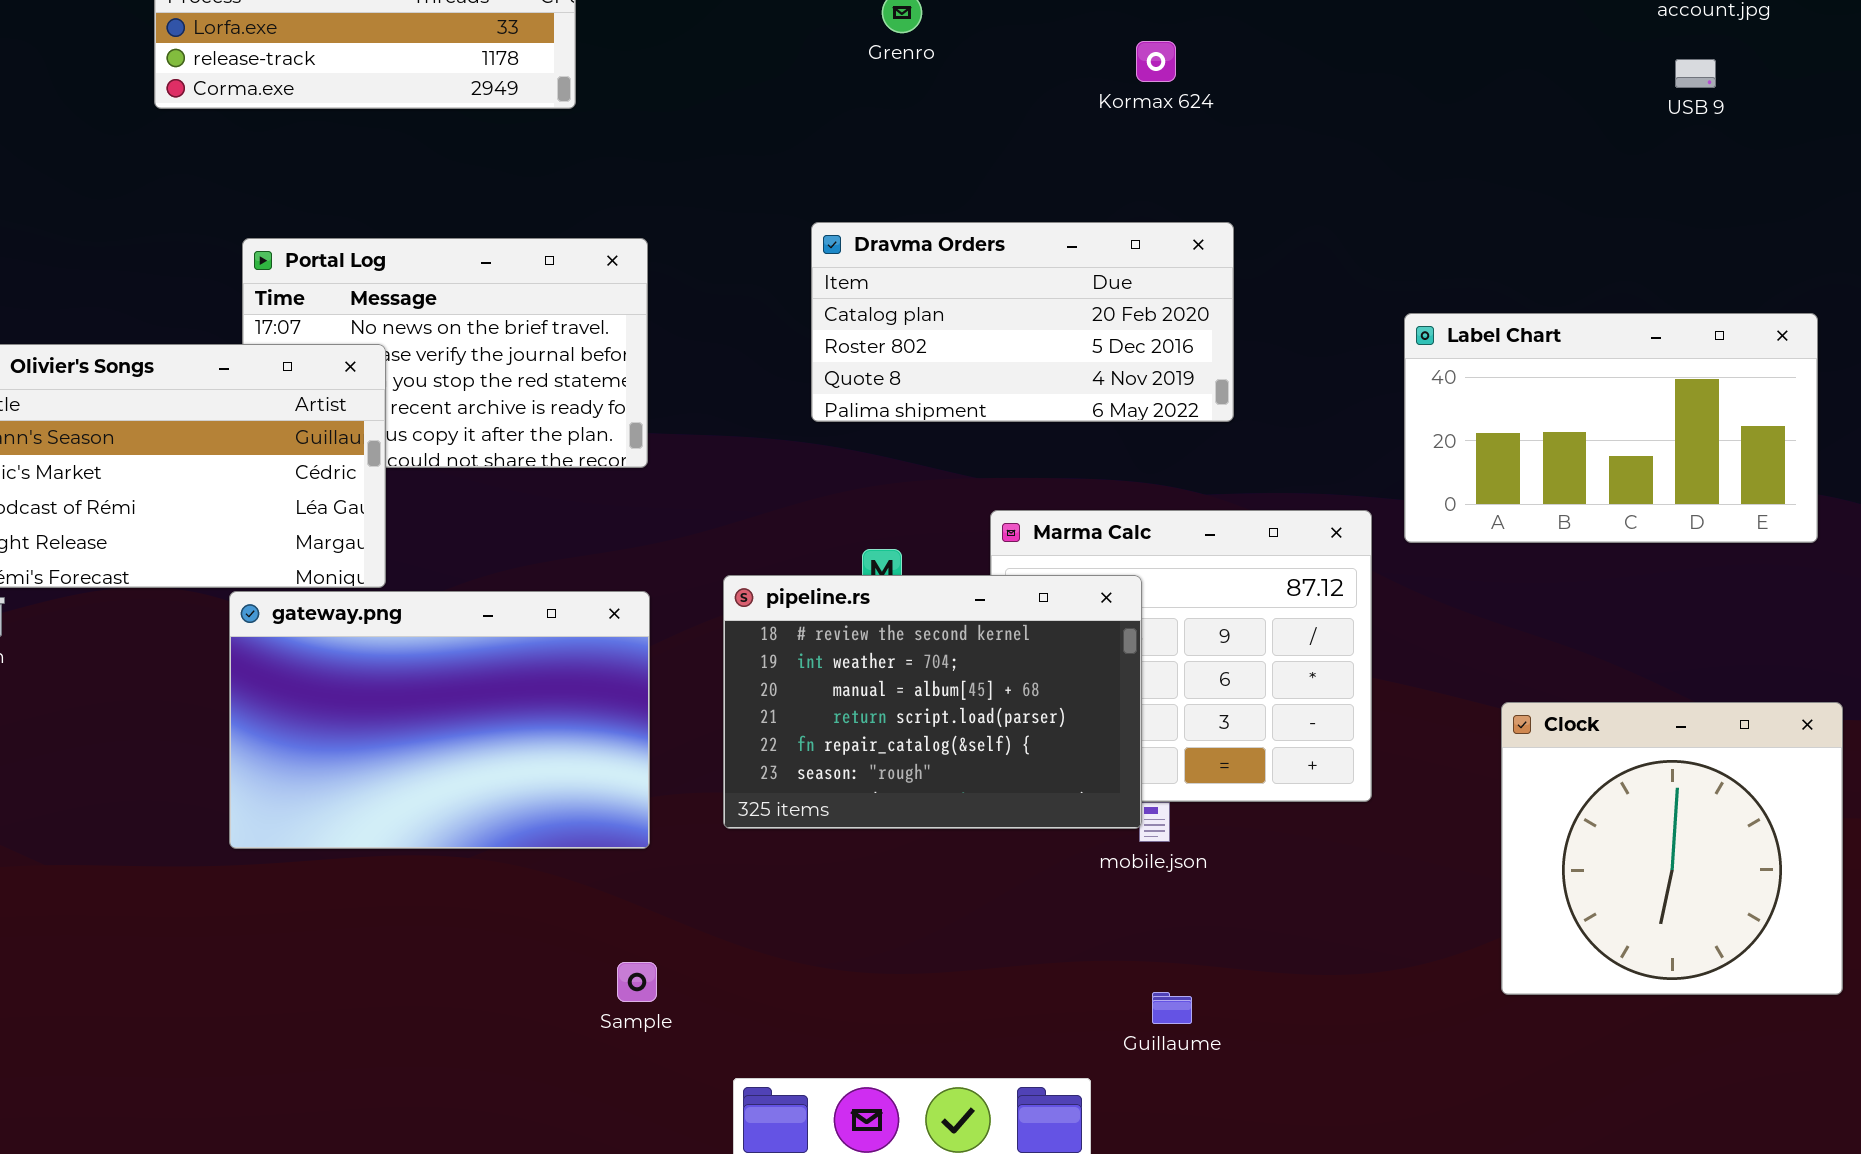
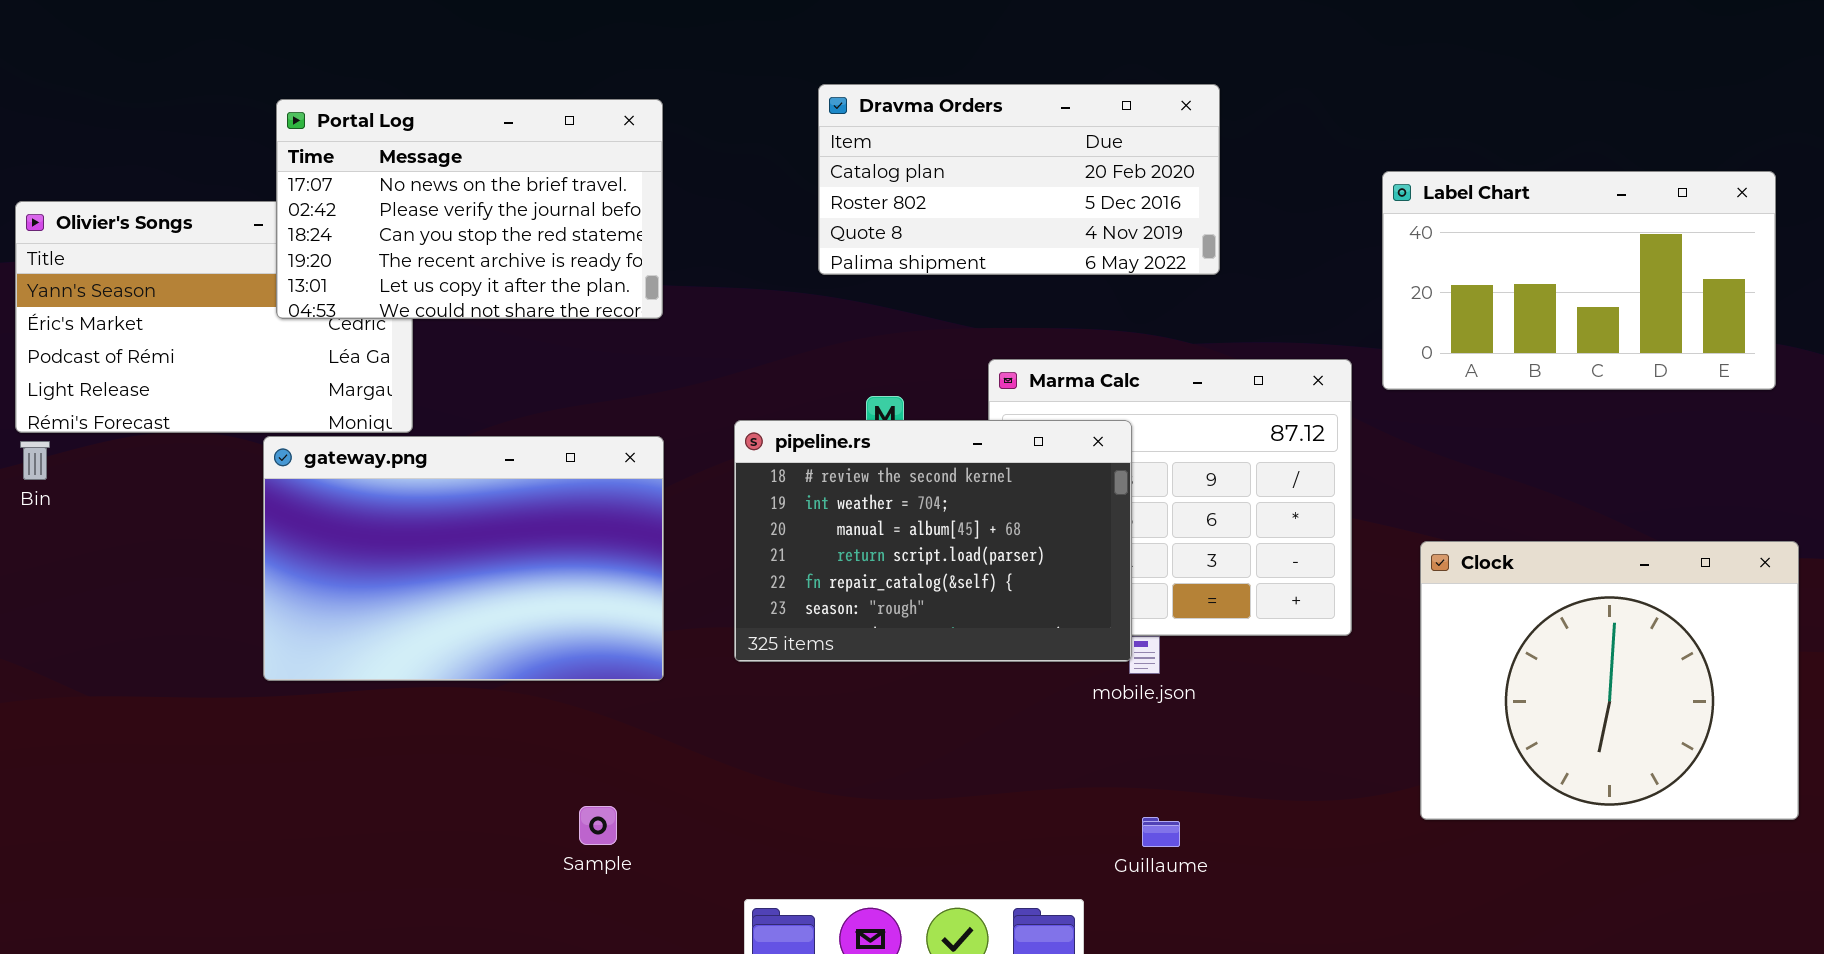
Portal Log: [242,238,648,468] -> [276,99,663,319], raised
Clock: [1501,702,1843,995] -> [1420,541,1799,820], resized
Sample: [617,962,657,1002] -> [579,806,617,845], moved

